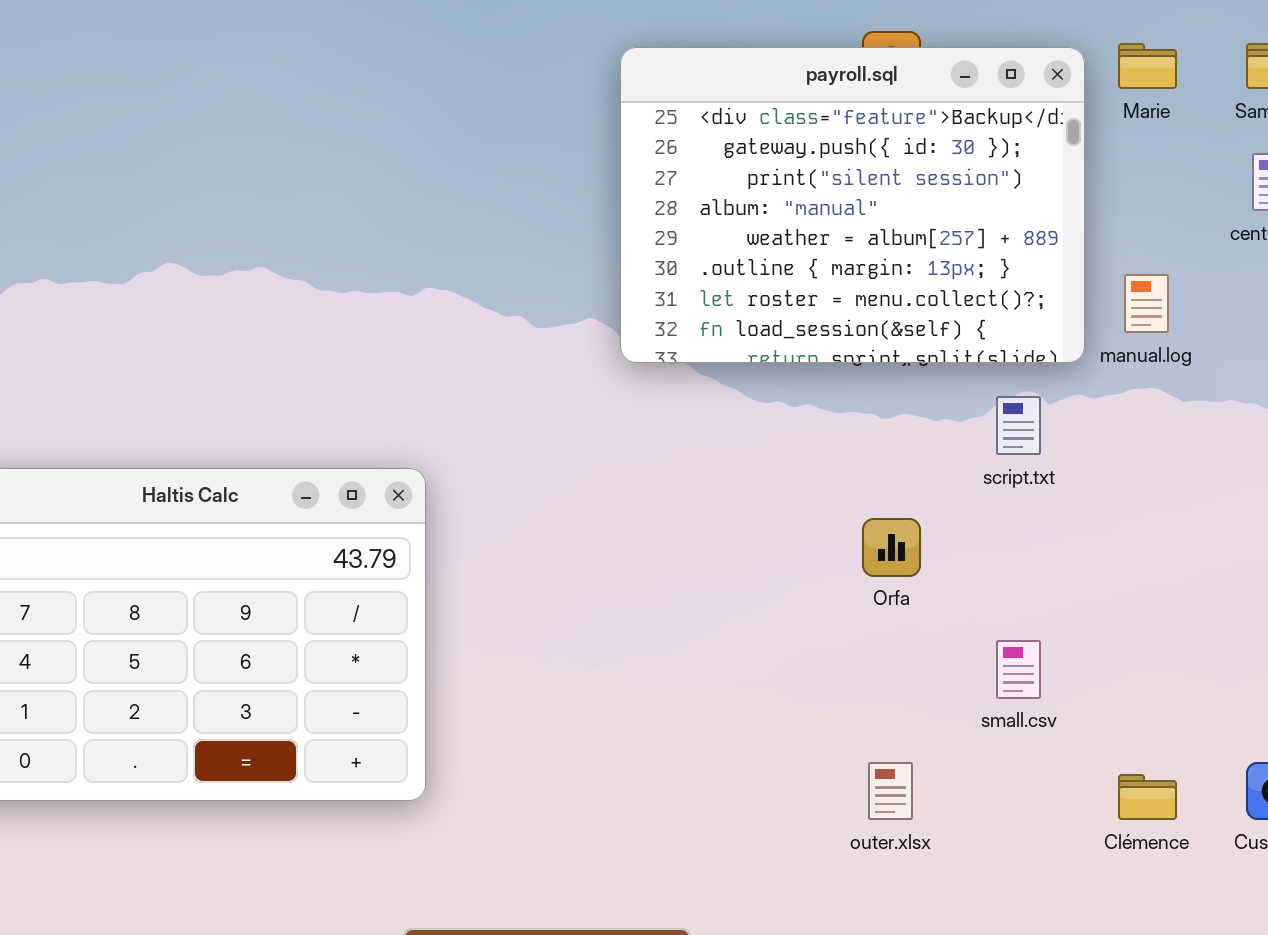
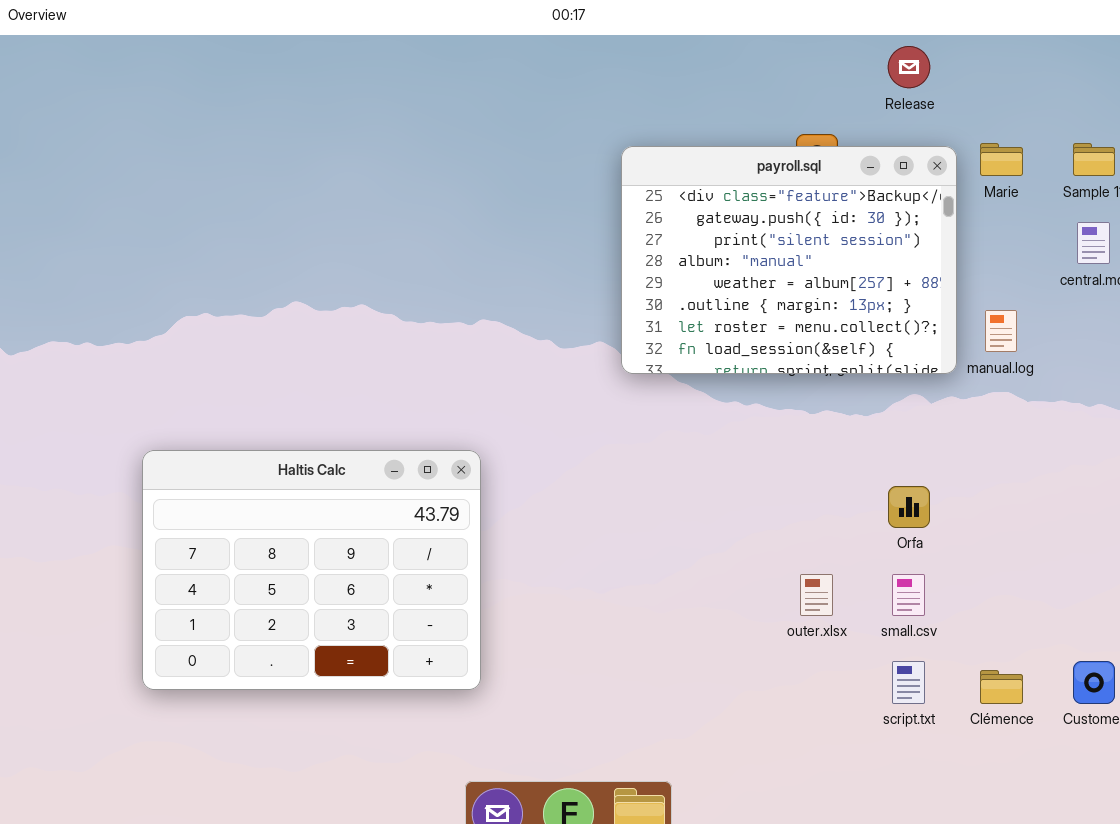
script.txt: [996,396,1041,455] -> [892,661,925,704], moved
Orfa: [862,518,921,577] -> [888,486,930,528], moved
outer.xlsx: [868,762,913,820] -> [800,574,833,616], moved

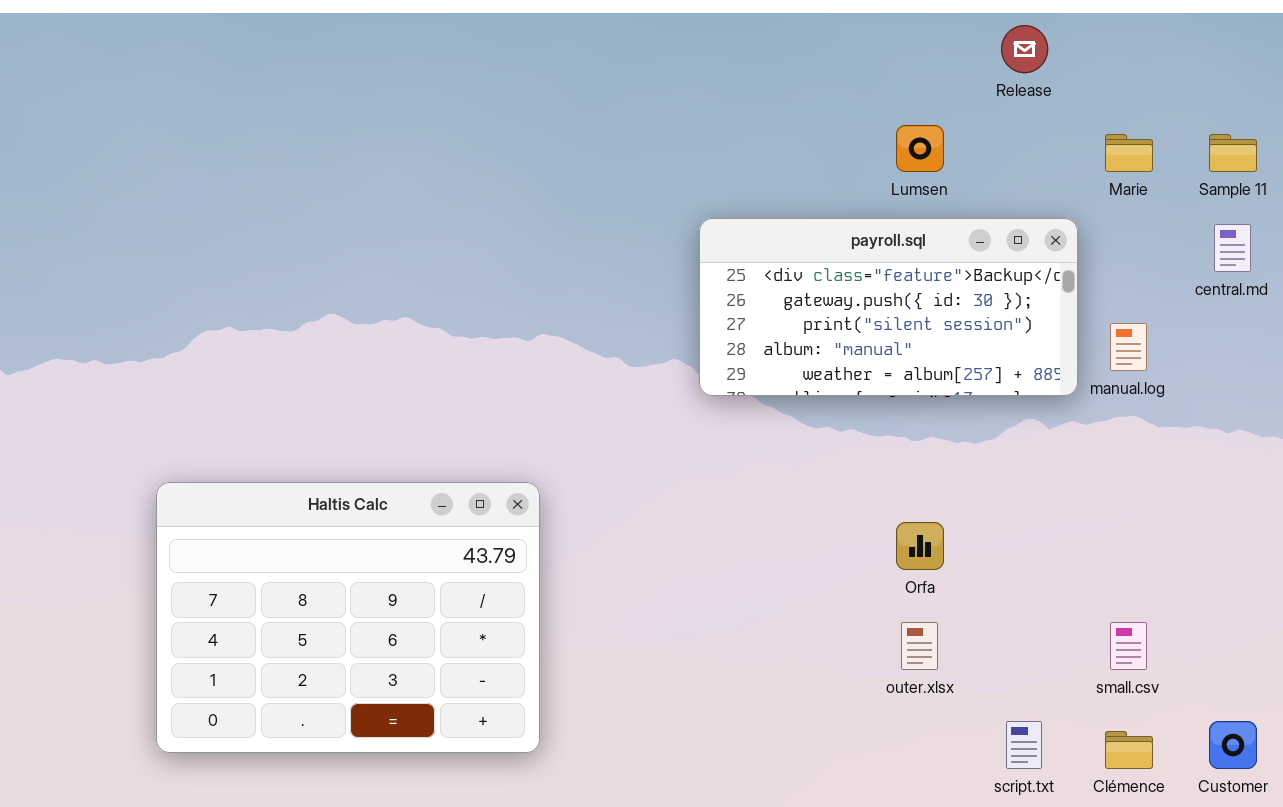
payroll.sql: [621,146,957,374] -> [699,218,1078,396], resized
Orfa: [888,486,930,528] -> [896,522,944,570], moved
small.csv: [892,574,925,616] -> [1110,622,1147,670], moved

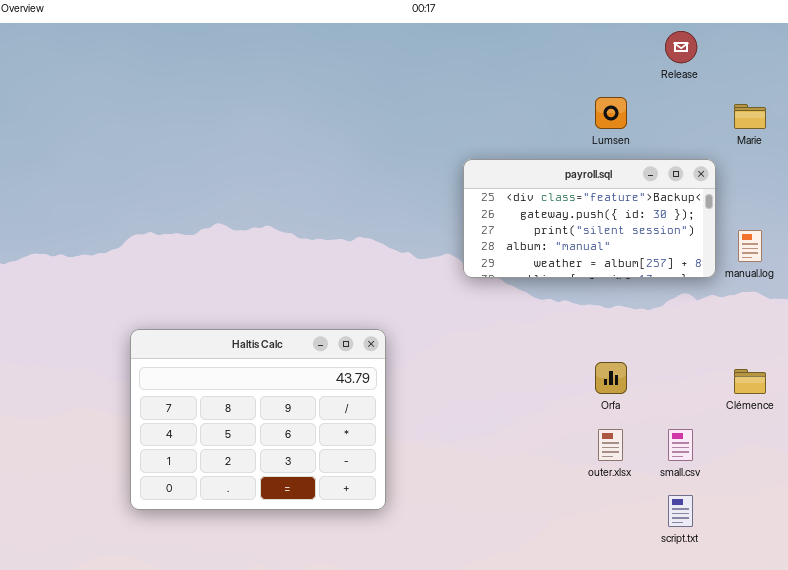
Haltis Calc: [156,482,540,753] -> [130,329,386,510], moved
small.csv: [1110,622,1147,670] -> [668,429,693,461], moved
Clémence: [1105,731,1153,769] -> [734,369,766,394], moved

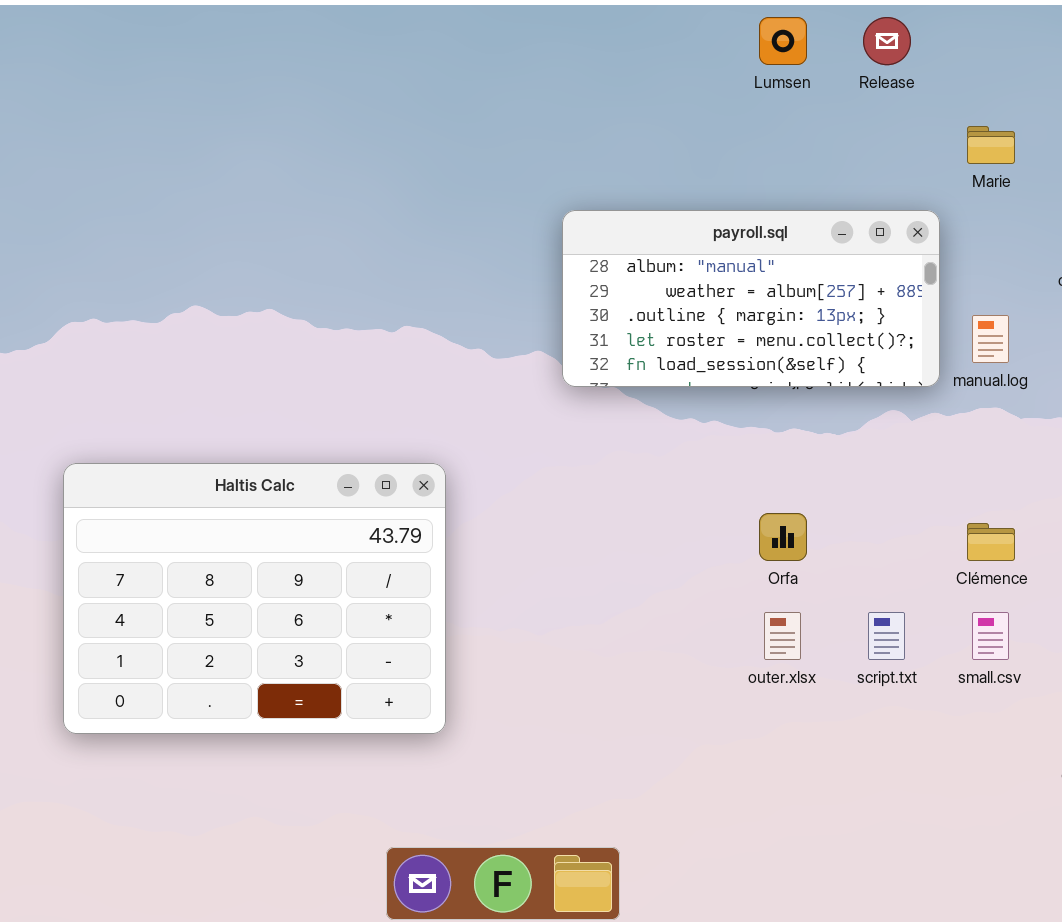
Lumsen: [595,97,627,129] -> [759,17,807,65], moved
payroll.sql: [463,159,716,278] -> [562,210,940,387], scrolled down 3 rows
small.csv: [668,429,693,461] -> [972,612,1009,660], moved
script.txt: [668,495,693,527] -> [868,612,905,660], moved

